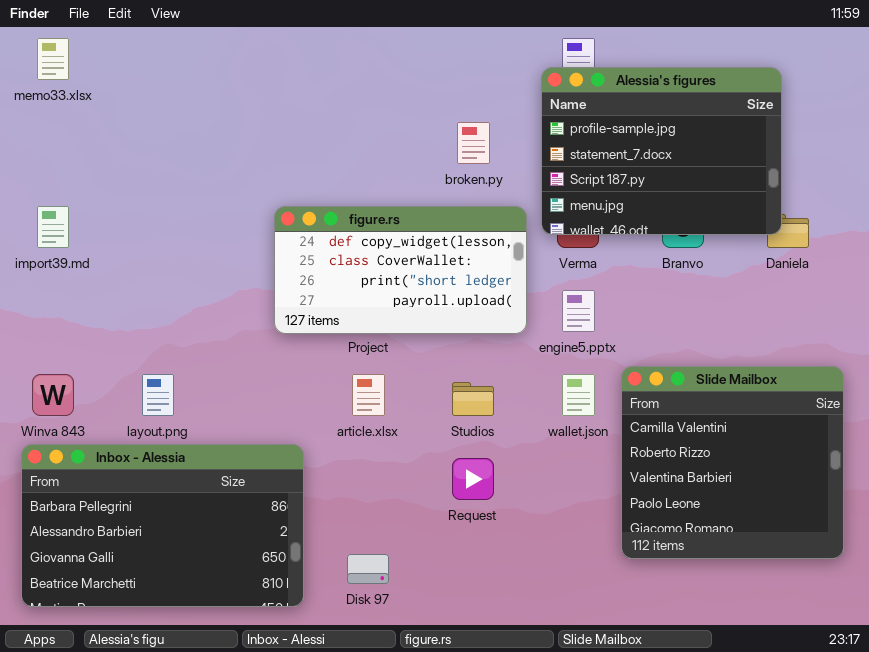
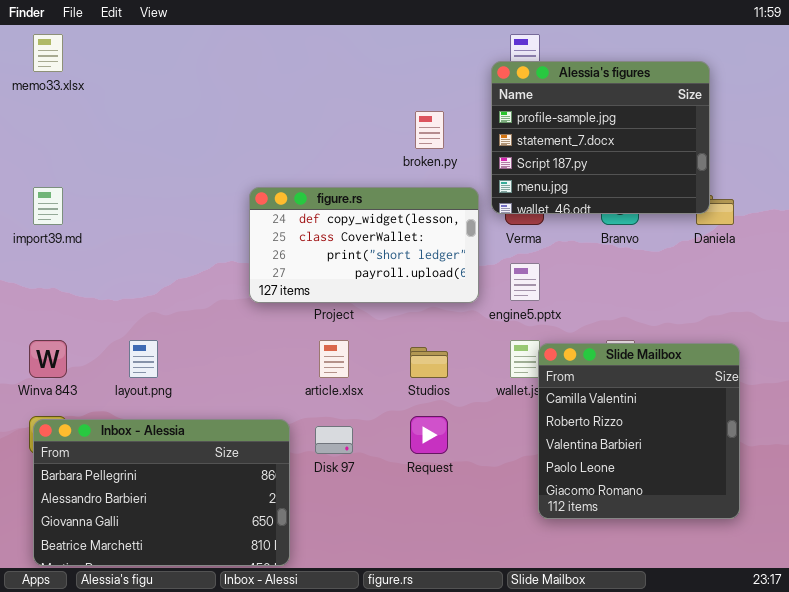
Slide Mailbox: [621,366,844,559] -> [538,343,740,519], moved
Inbox - Alessia: [21,444,304,607] -> [33,419,290,566], moved
Disk 97: [347,554,389,584] -> [315,426,353,454], moved

